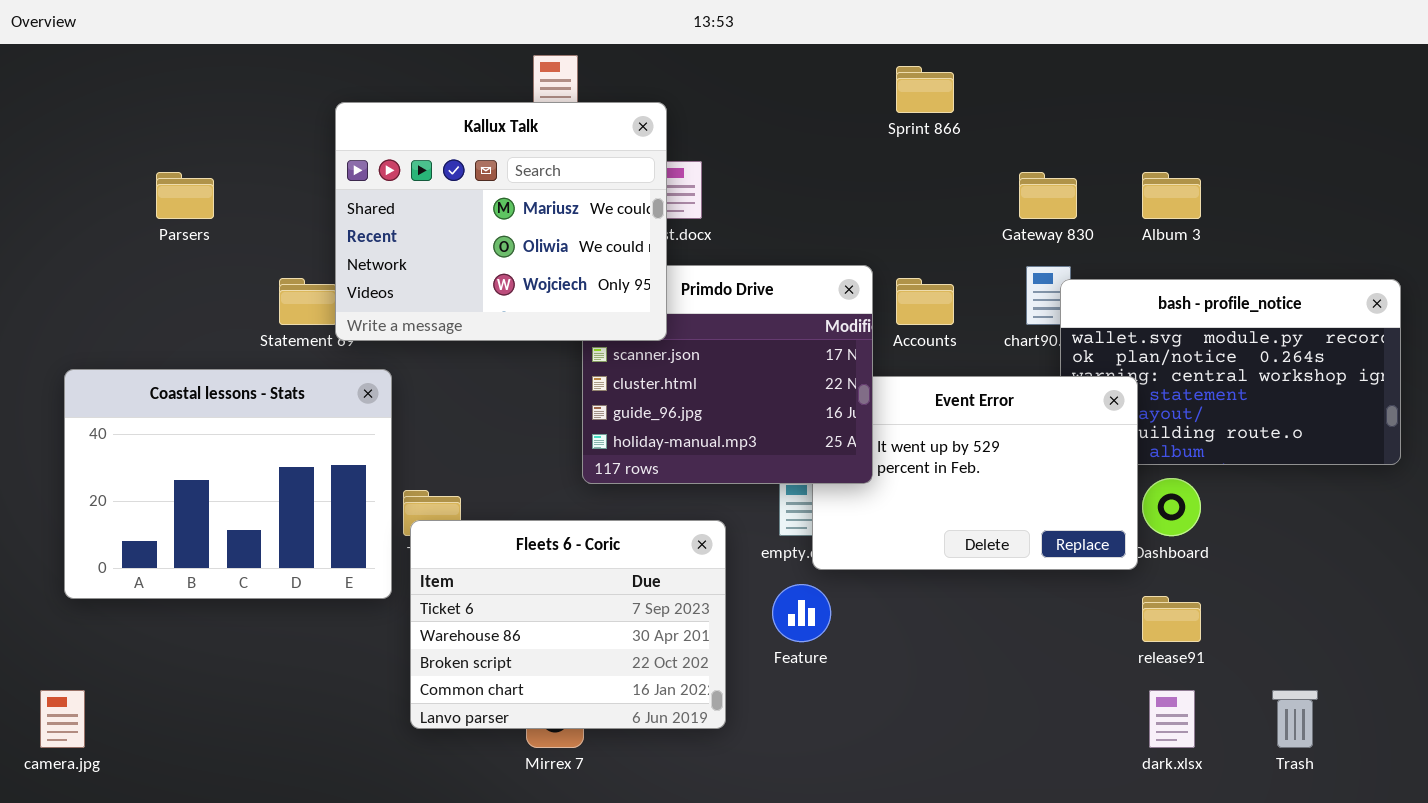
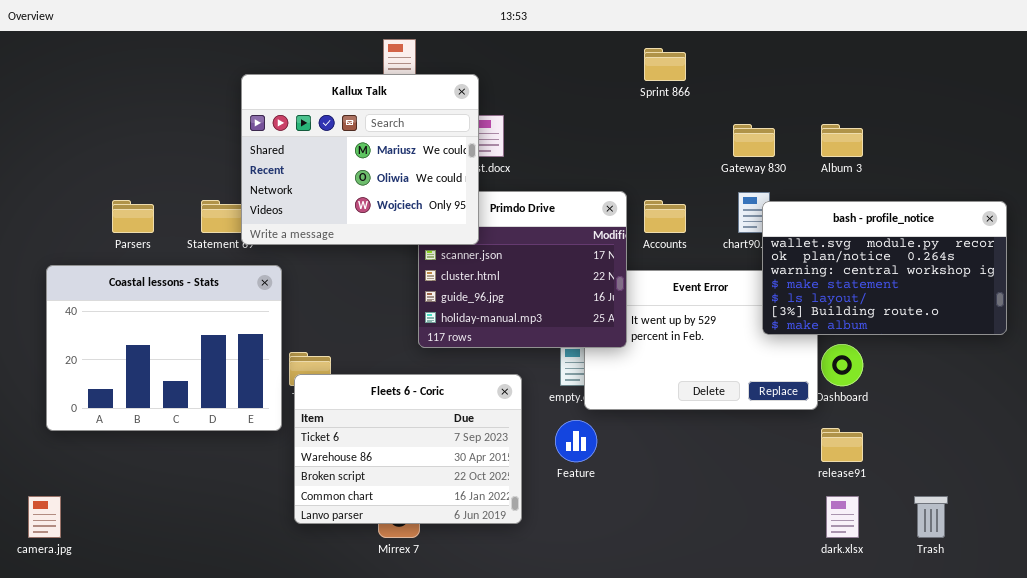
Parsers: [156,172,214,219] -> [112,200,154,233], moved
bash - profile_notice: [1060,279,1401,465] -> [762,201,1007,335], raised

